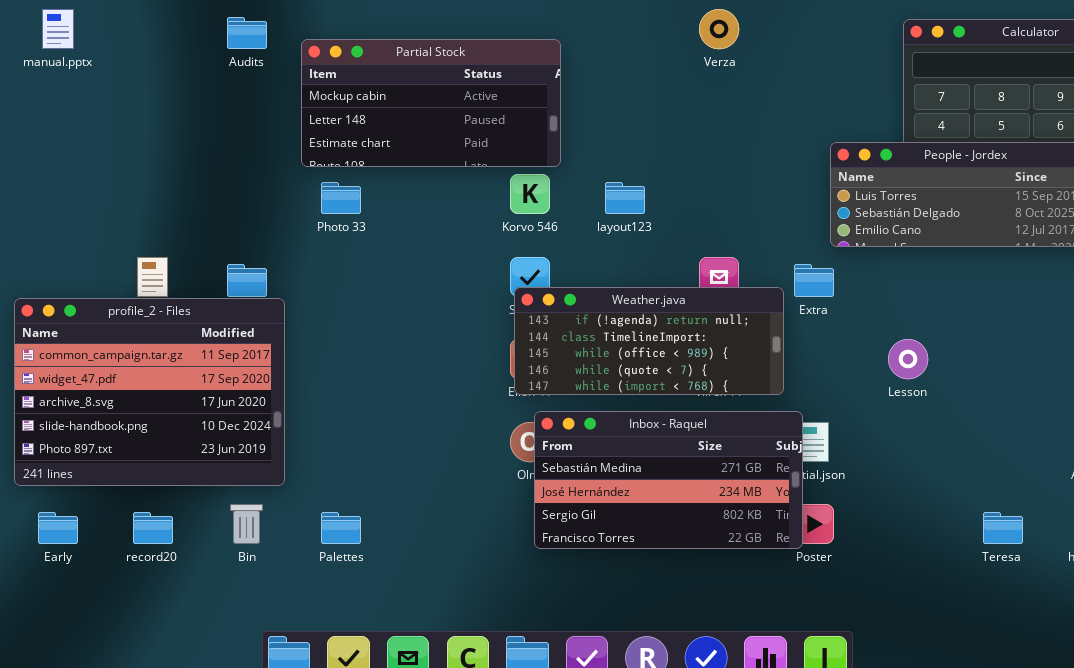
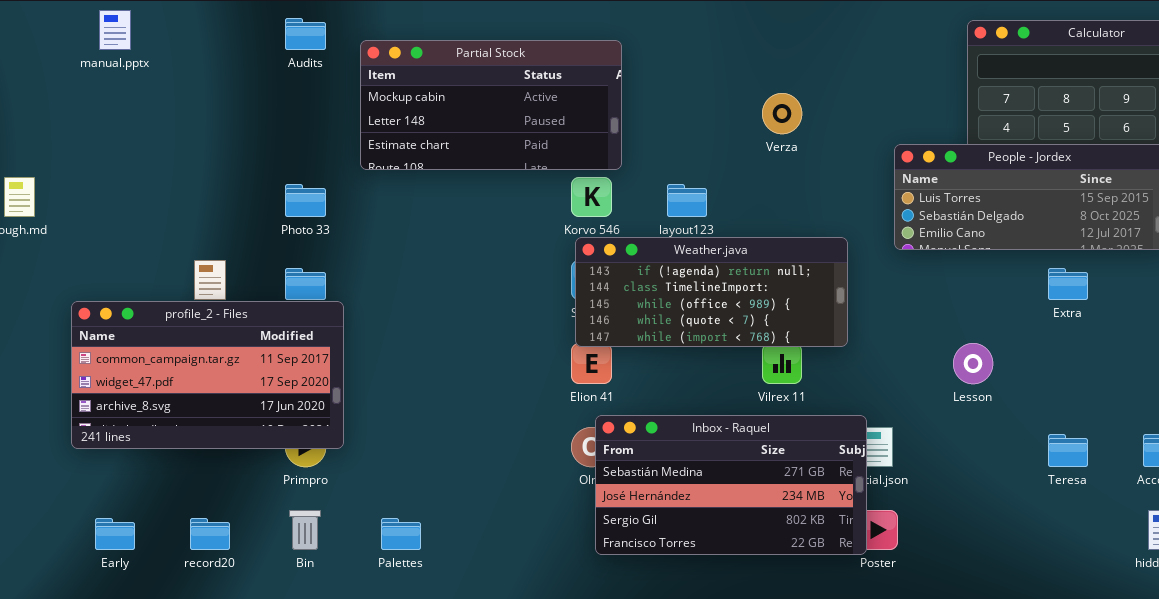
Verza: [699,9,739,49] -> [762,93,802,134], moved
Photo 33: [321,182,361,214] -> [285,184,326,217], moved
Extra: [794,264,834,297] -> [1048,268,1088,300], moved
Weather.java: [514,287,784,395] -> [575,237,848,347], moved
profile_2 - Files: [14,298,285,486] -> [71,301,344,449], resized
Teresa: [983,512,1023,544] -> [1048,434,1088,467], moved

